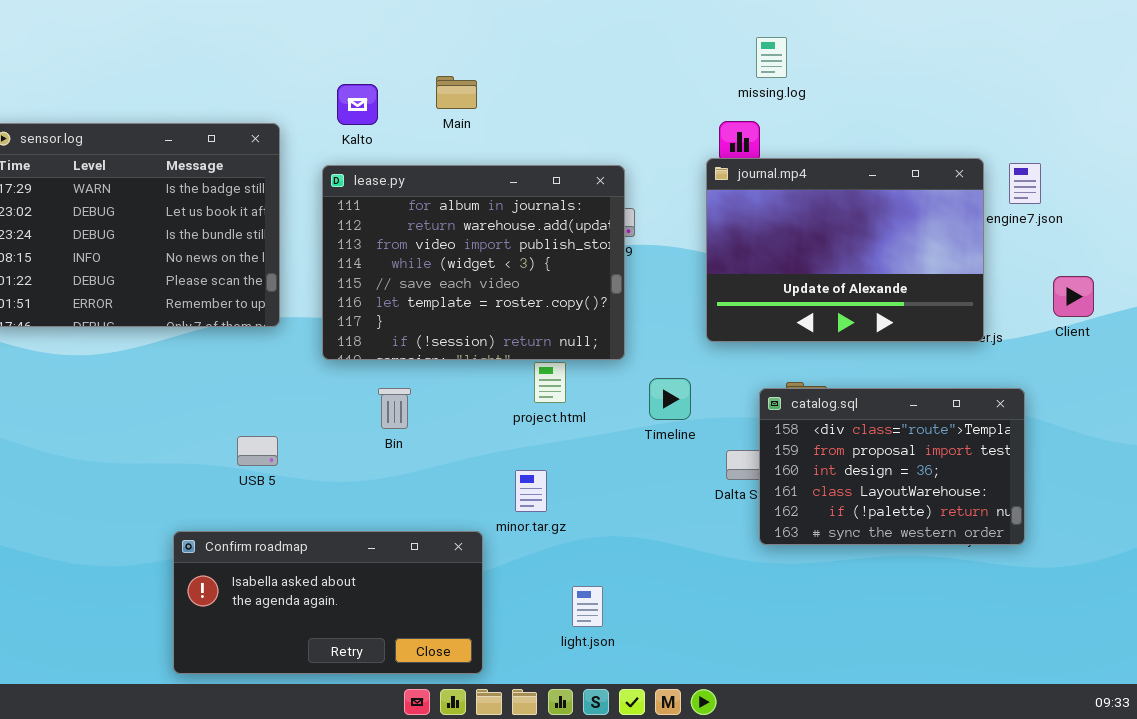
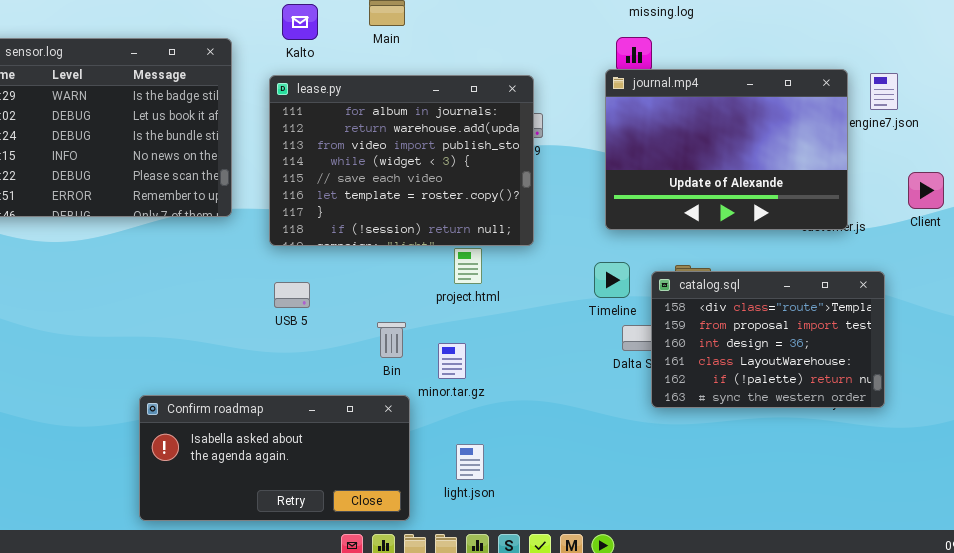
Timeline: [649,378,691,420] -> [594,262,630,298], moved
Bin: [378,388,411,429] -> [377,322,406,358], moved
USB 5: [237,436,278,466] -> [274,282,310,308], moved
light.json: [572,586,603,627] -> [456,444,484,480], moved

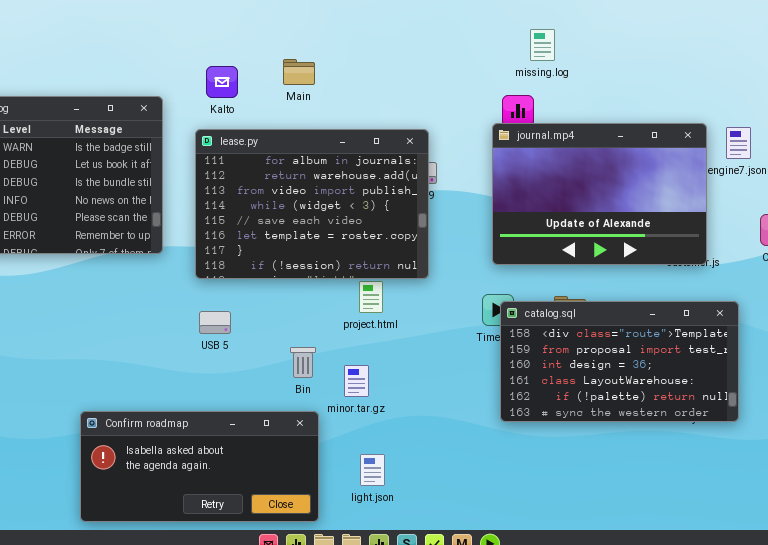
catalog.sql: [651,271,885,408] -> [500,301,739,422], resized

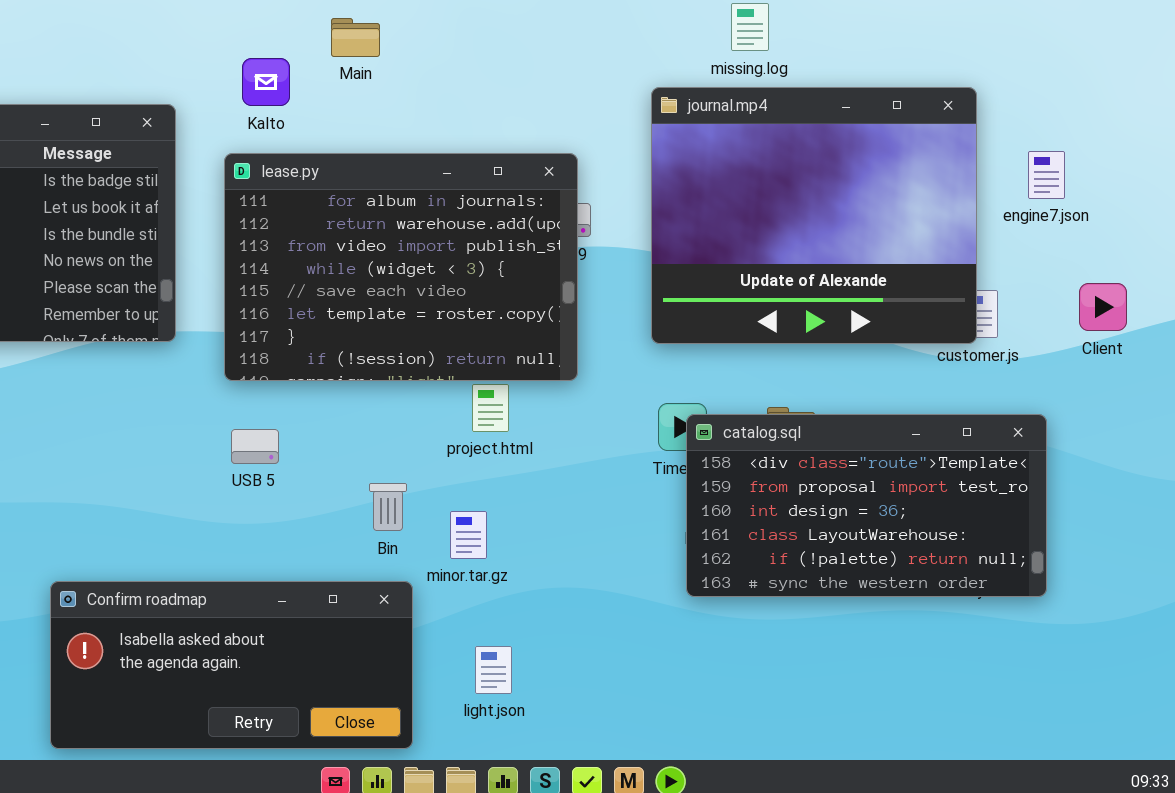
Main: [283,59,315,85] -> [331,18,380,57], moved
journal.mp4: [492,123,707,265] -> [651,87,977,344], moved, resized

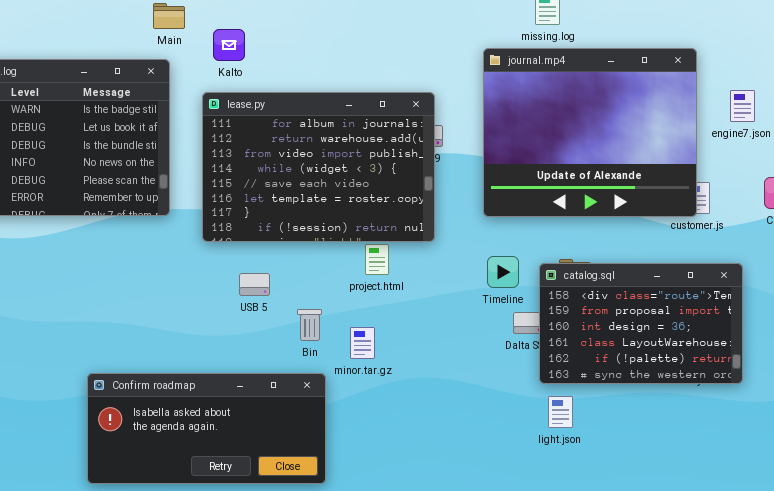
Main: [331,18,380,57] -> [153,3,185,29], moved
catalog.sql: [686,414,1047,597] -> [539,263,743,384], resized
USB 5: [231,429,279,464] -> [239,273,270,296], moved
light.json: [475,646,512,694] -> [548,396,573,428], moved

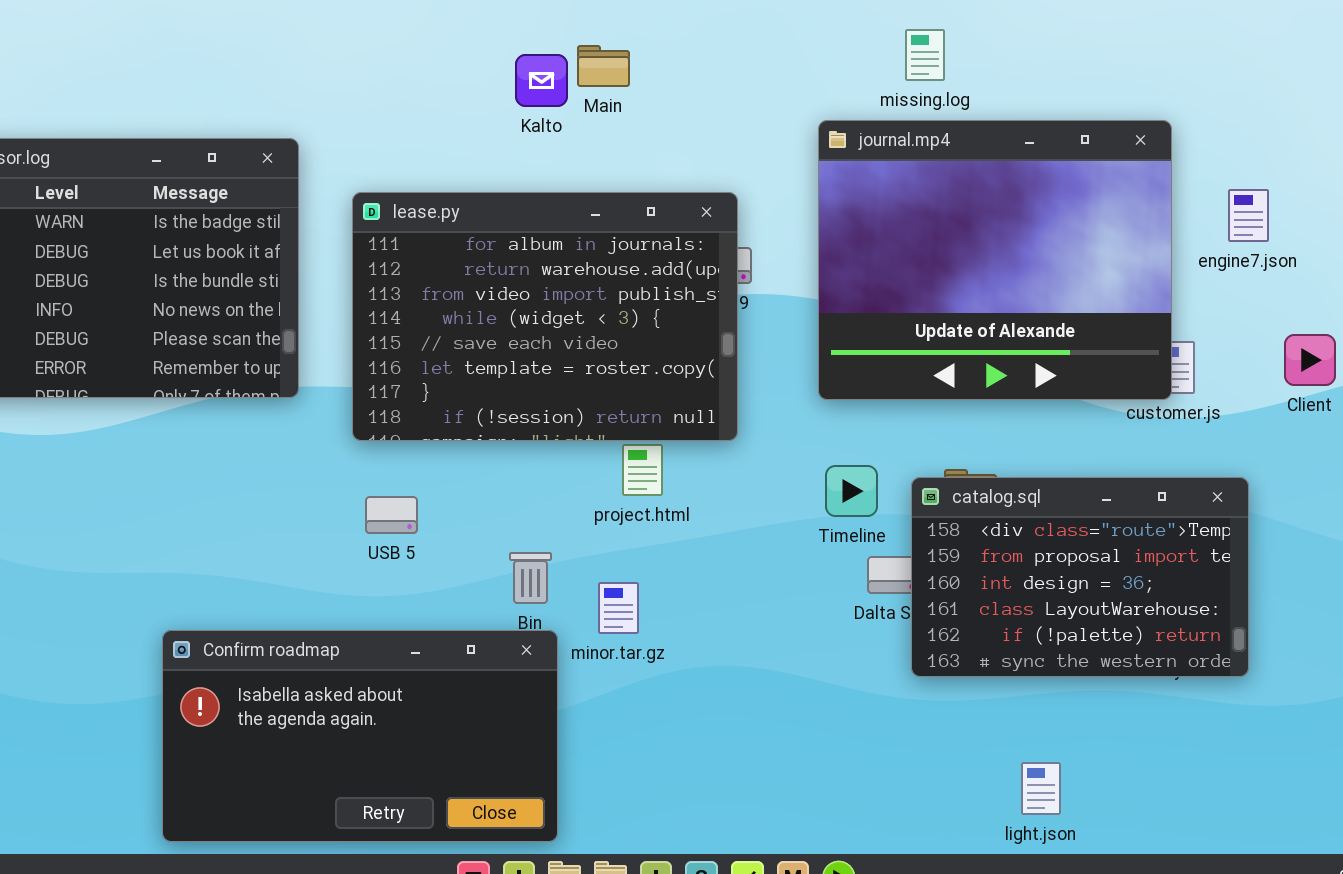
Main: [153,3,185,29] -> [577,45,630,87], moved
Kalto: [213,29,245,61] -> [515,54,568,107], moved
USB 5: [239,273,270,296] -> [365,496,418,534], moved
Confirm roadmap: [87,373,326,484] -> [162,630,558,842], resized
light.json: [548,396,573,428] -> [1021,762,1061,815], moved

